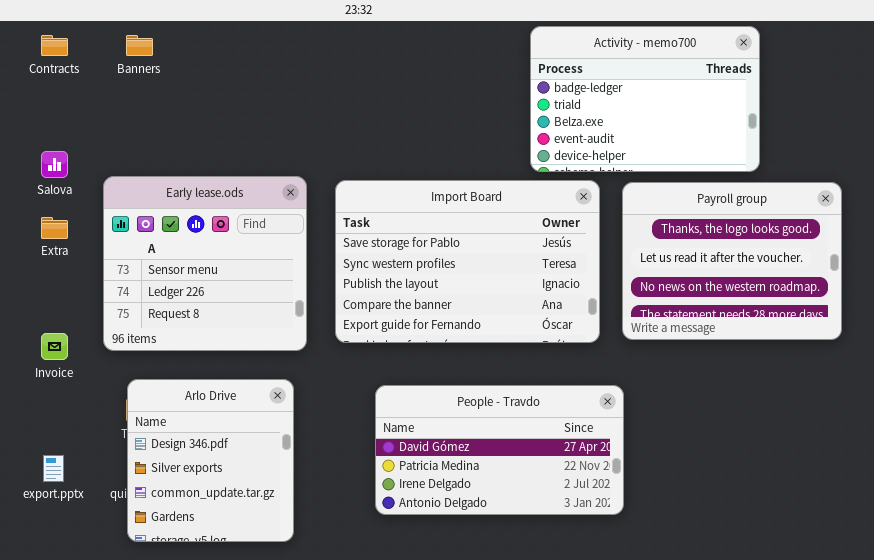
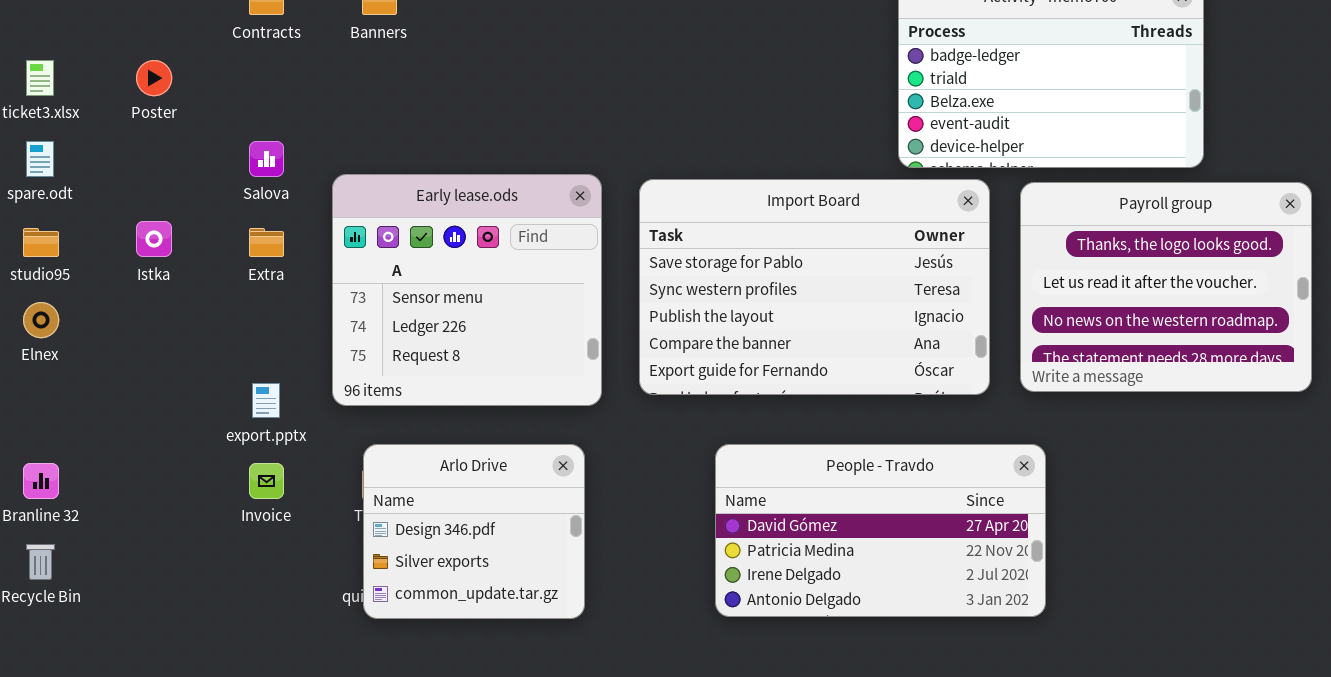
Invoice: [41,333,68,360] -> [249,463,284,499], moved
Arlo Drive: [127,379,294,542] -> [363,444,585,619], resized
People - Travdo: [375,385,624,515] -> [715,444,1046,617], moved
export.pptx: [43,455,64,482] -> [252,383,280,418], moved

